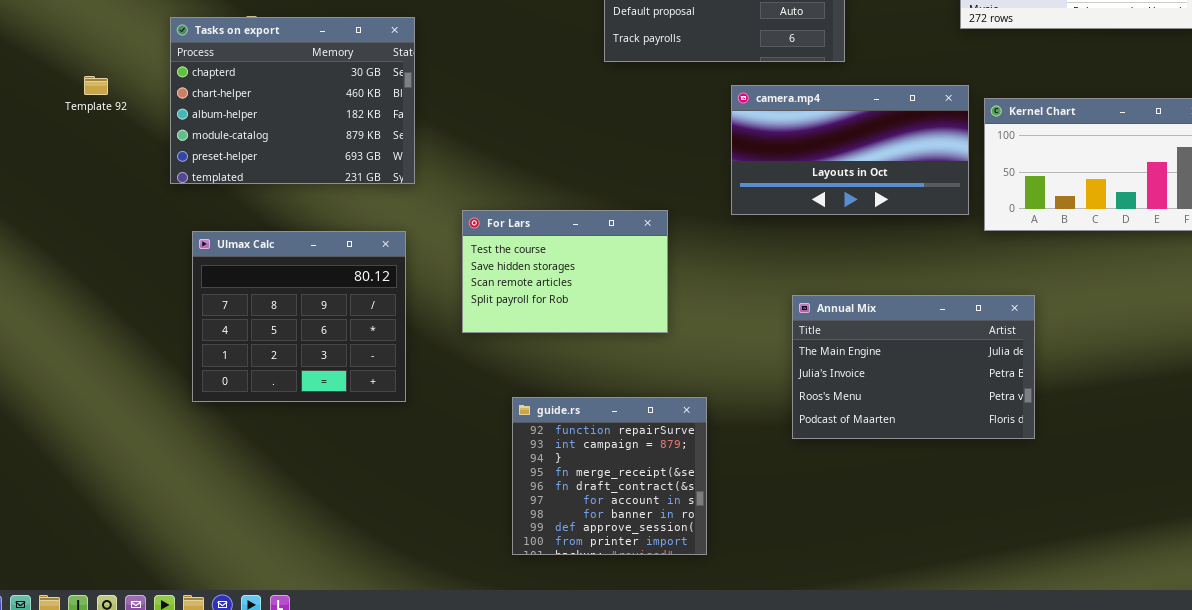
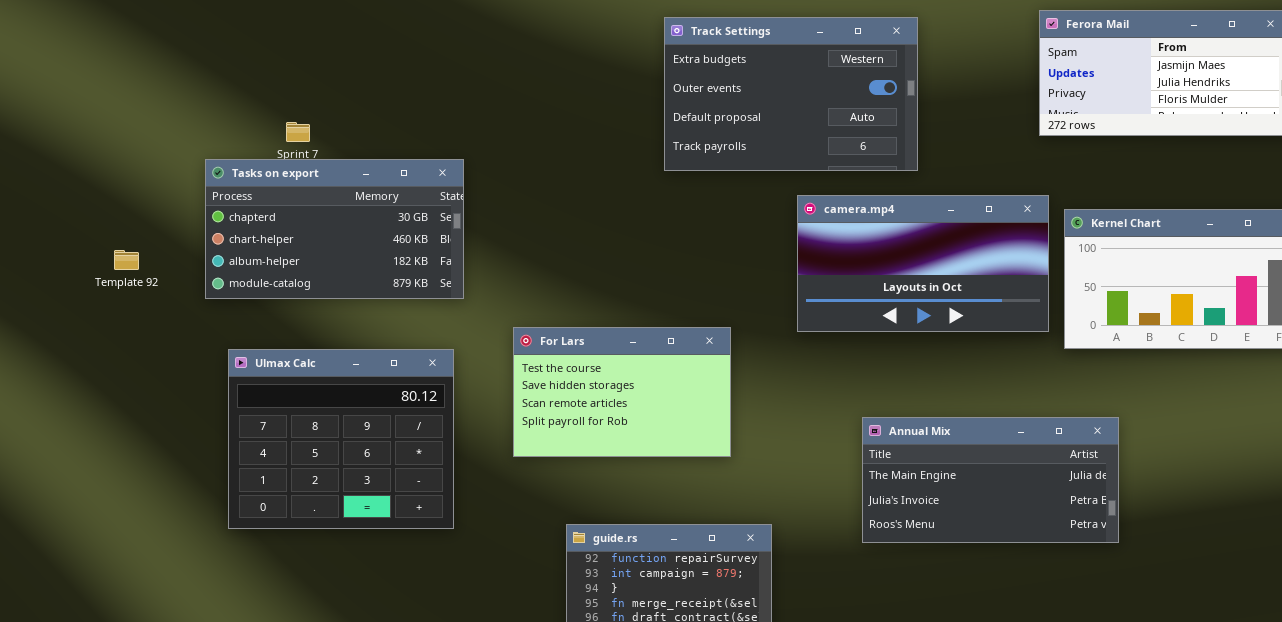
Tasks on export: [170,17,415,184] -> [205,159,464,299], resized
Template 92: [84,76,108,95] -> [114,250,139,270], moved
Annual Mix: [792,295,1035,439] -> [862,417,1119,543], resized

